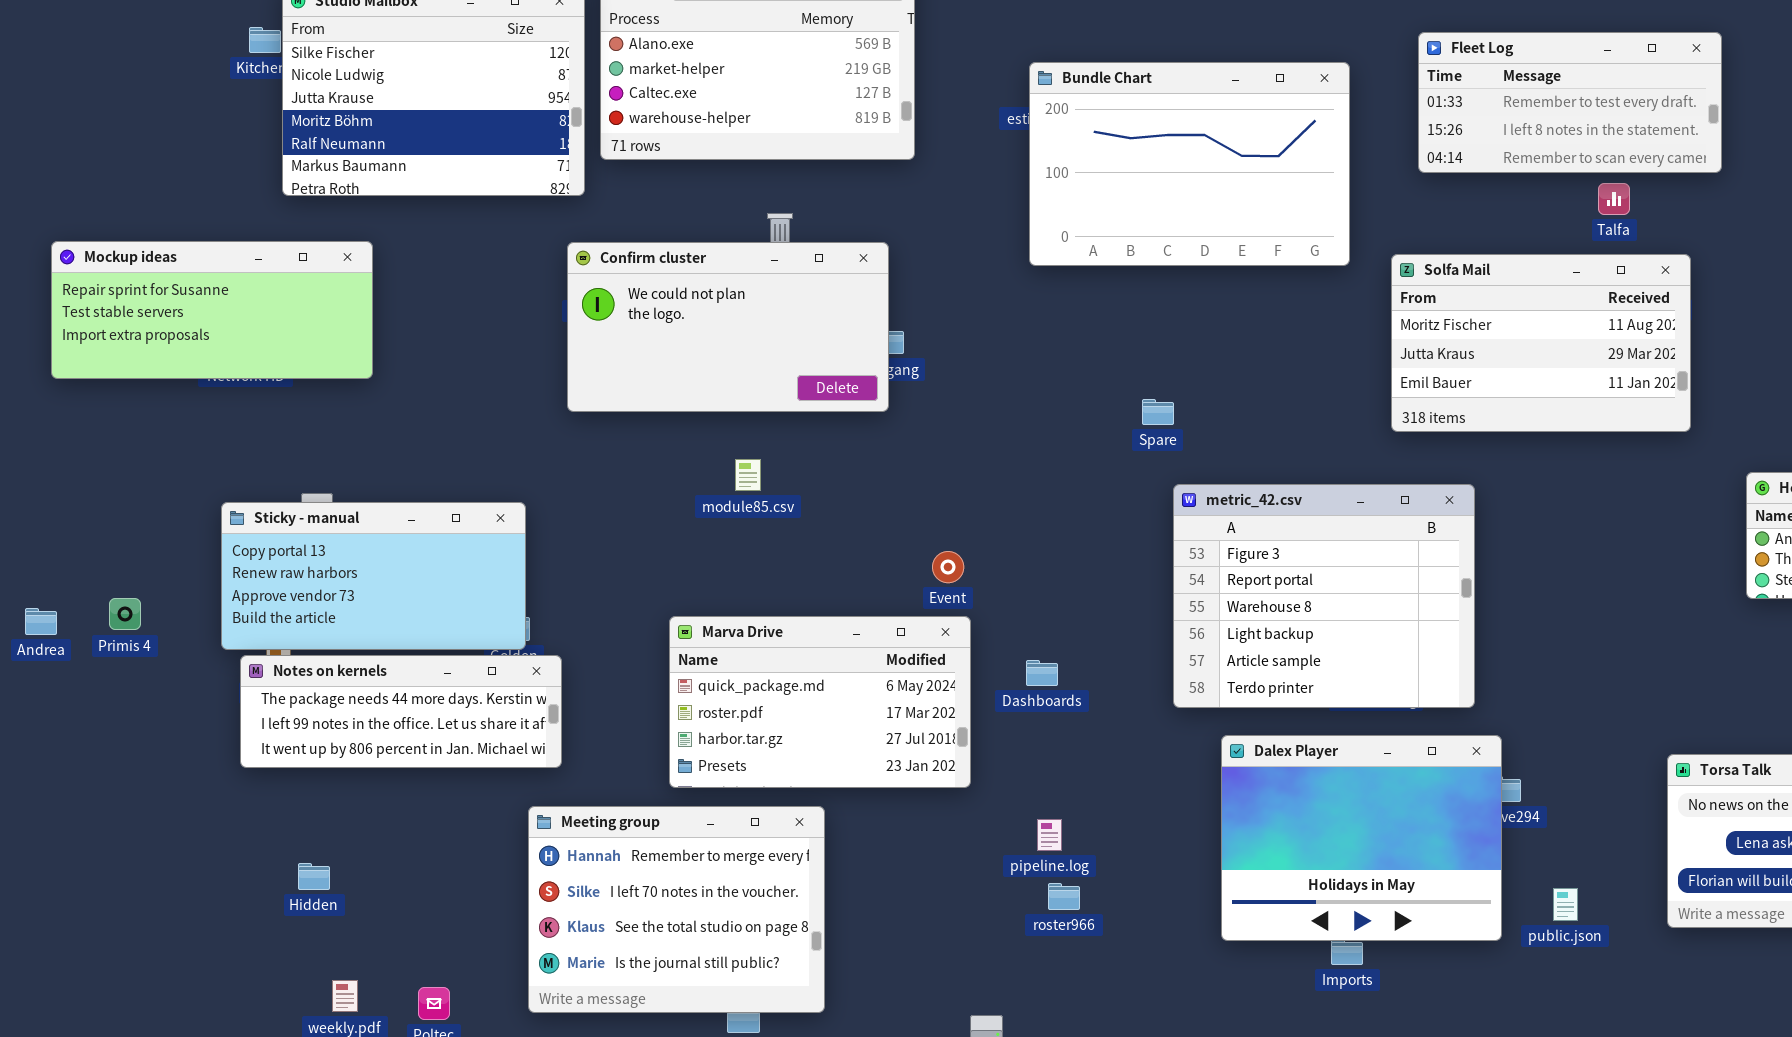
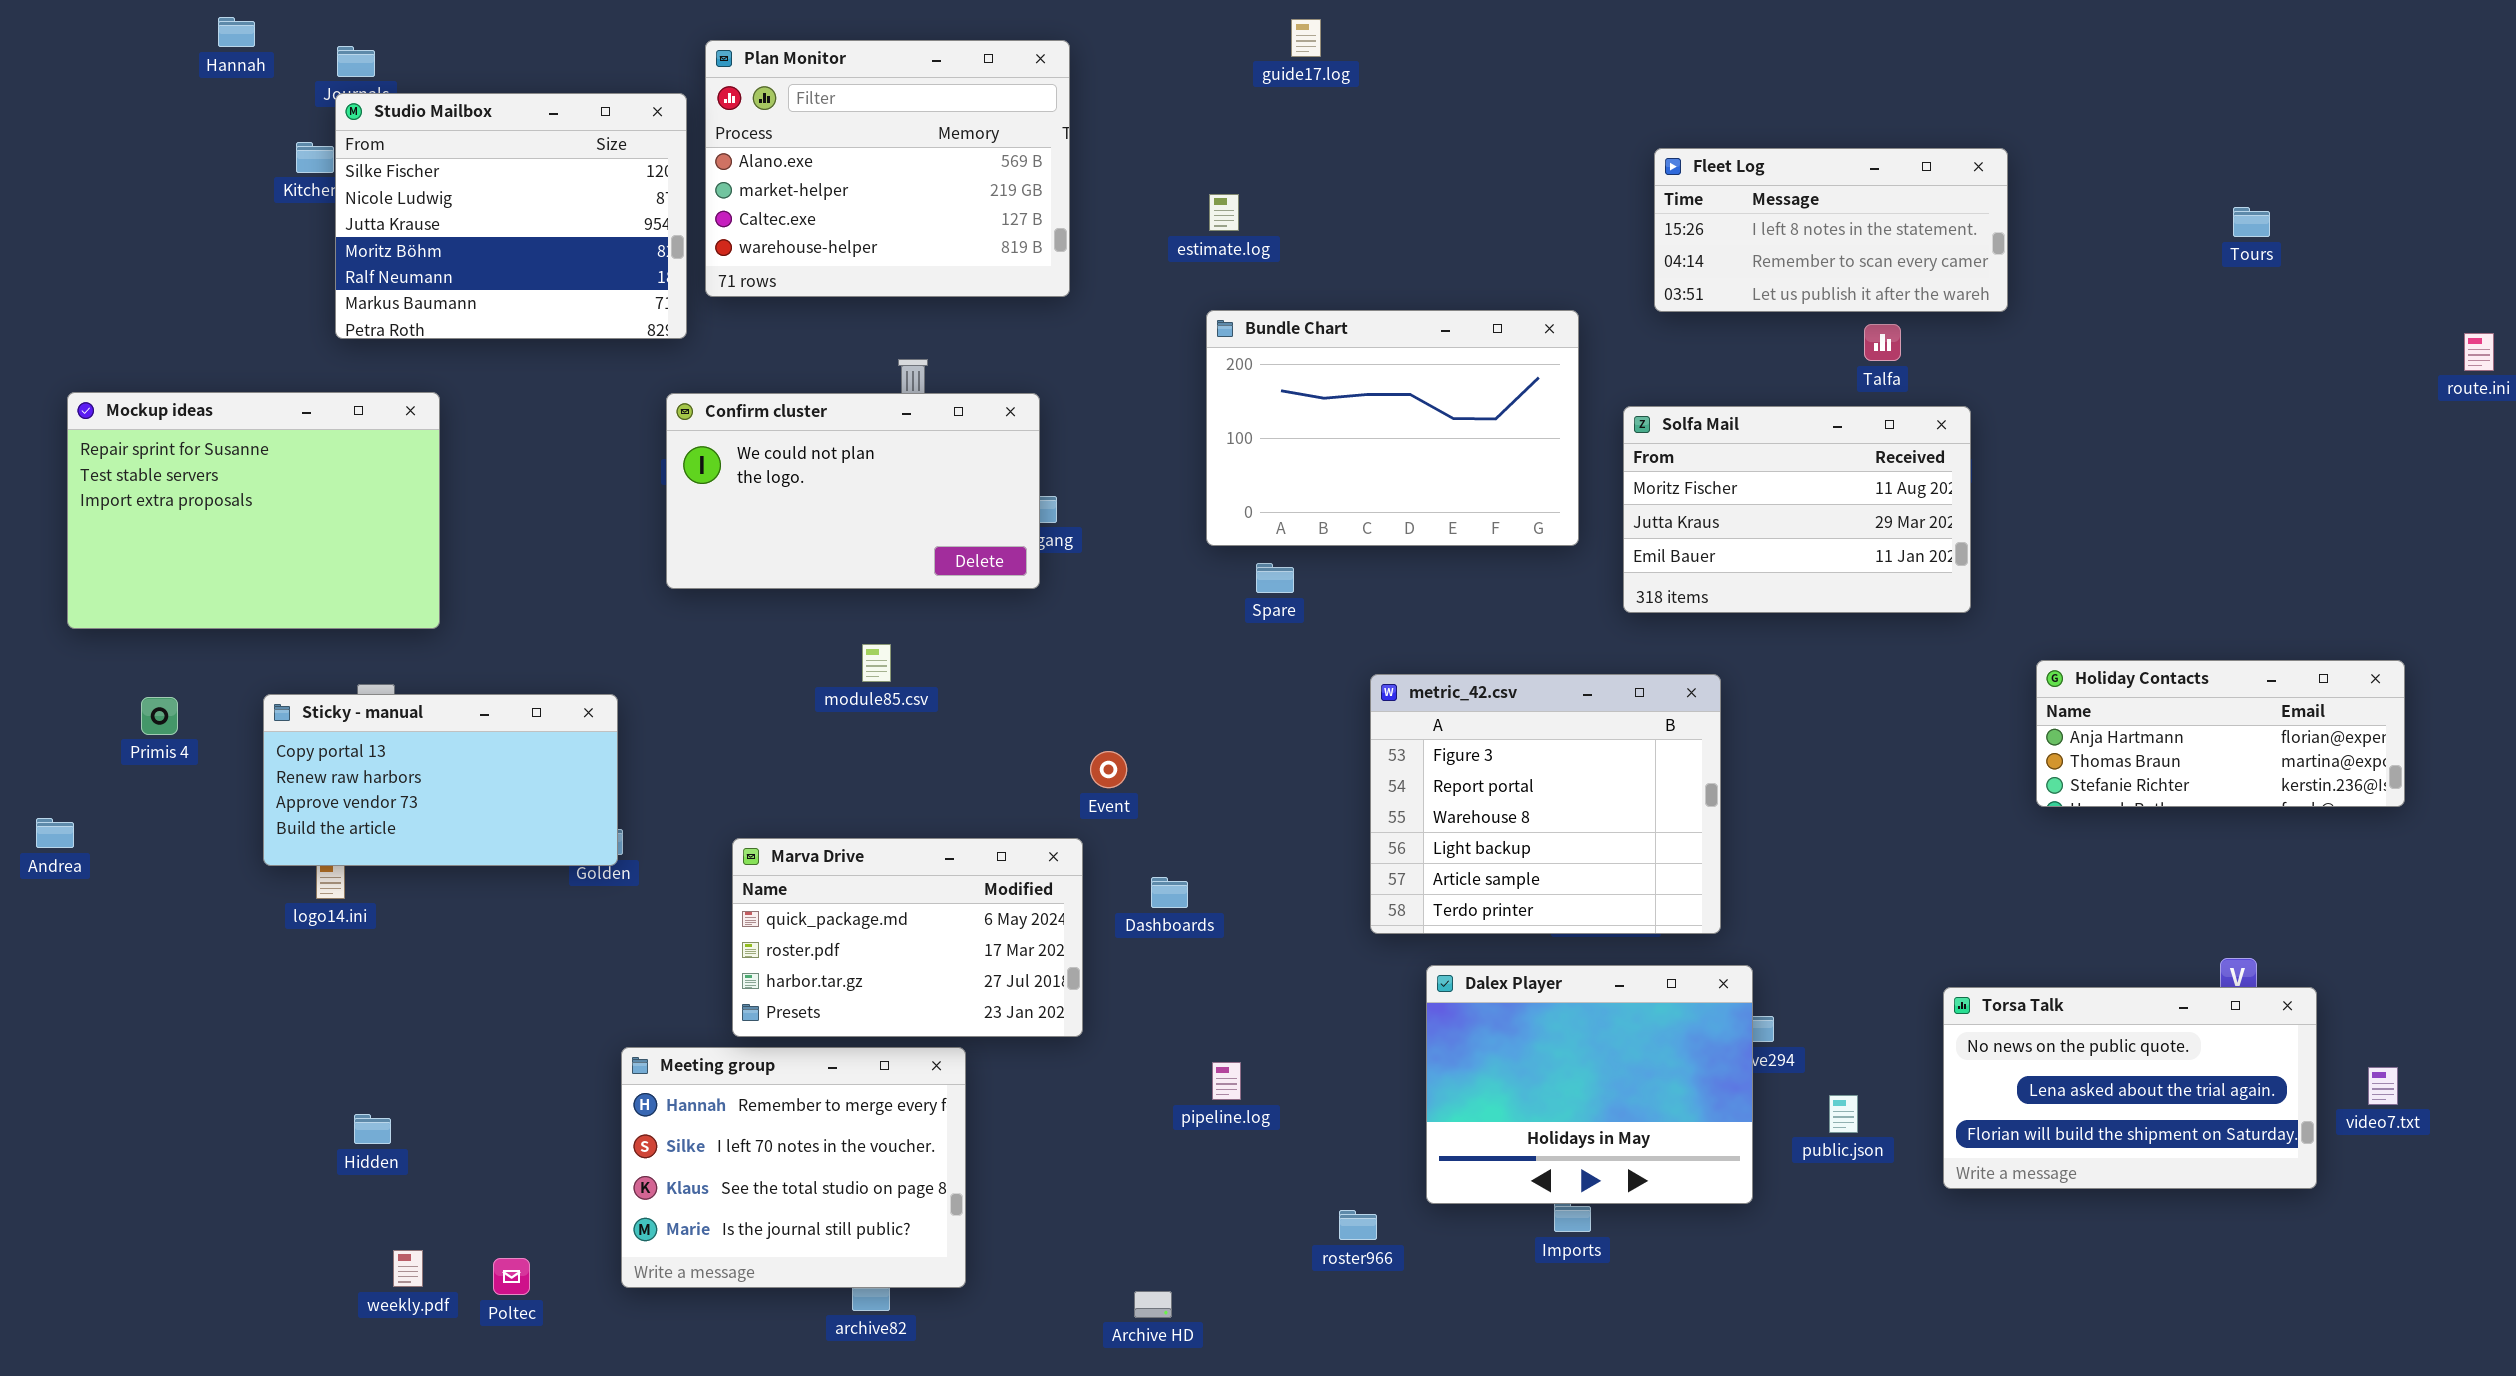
Fleet Log: [1418,32,1722,173] -> [1654,148,2008,312], scrolled down 1 row
Bundle Chart: [1029,62,1350,266] -> [1206,310,1579,546], moved
Mockup ideas: [51,241,373,379] -> [67,392,440,629], resized
Spare: [1142,399,1174,425] -> [1256,563,1294,593], moved
Primis 4: [109,598,141,630] -> [141,697,178,735], moved
Marva Drive: [669,616,971,788] -> [732,838,1083,1037], moved
Notes on kernels: [240,655,562,768] -> none, closed
Dashboards: [1026,660,1058,686] -> [1151,877,1188,908], moved
roster966: [1048,883,1080,910] -> [1339,1210,1377,1240], moved
public.json: [1553,888,1578,921] -> [1829,1095,1858,1133], moved

